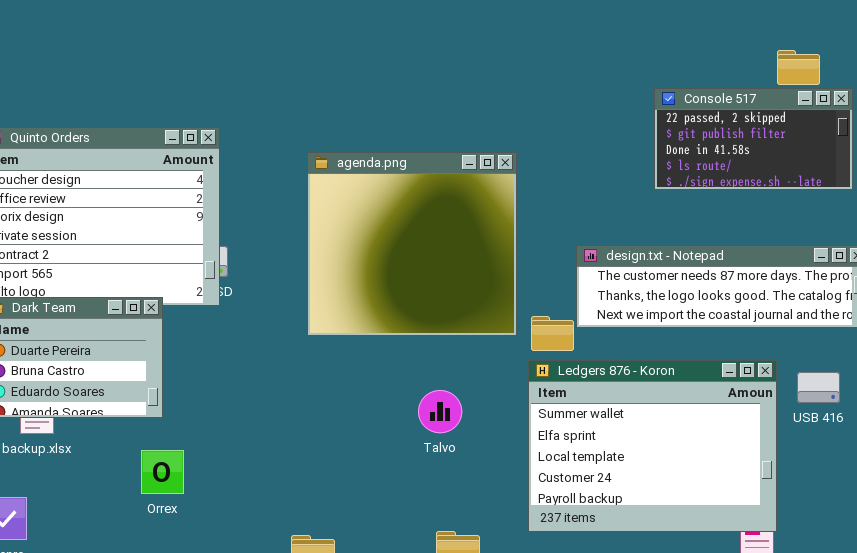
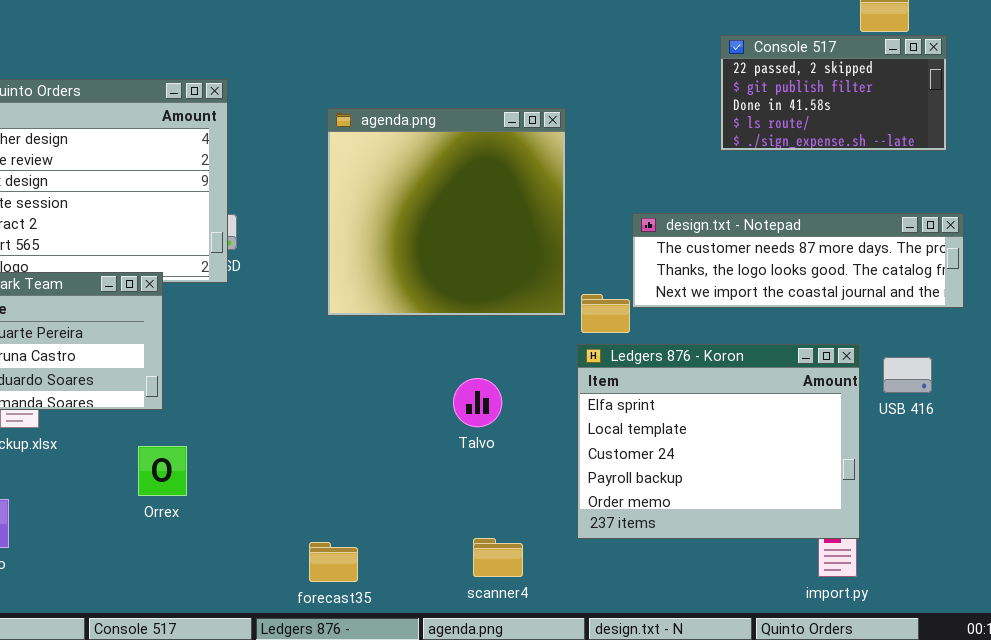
Ledgers 876 - Koron: [528,360,777,532] -> [577,344,860,539], scrolled down 1 row

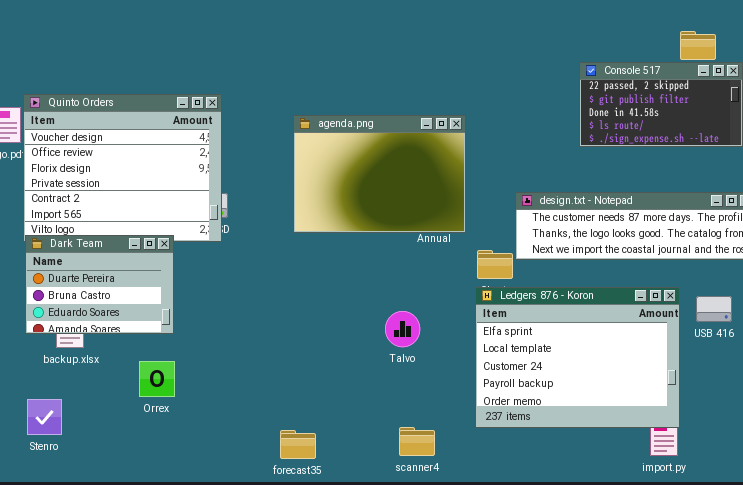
agenda.png: [327,108,566,316] -> [293,115,466,233], resized
Orrex: [138,446,187,496] -> [139,361,175,397], moved

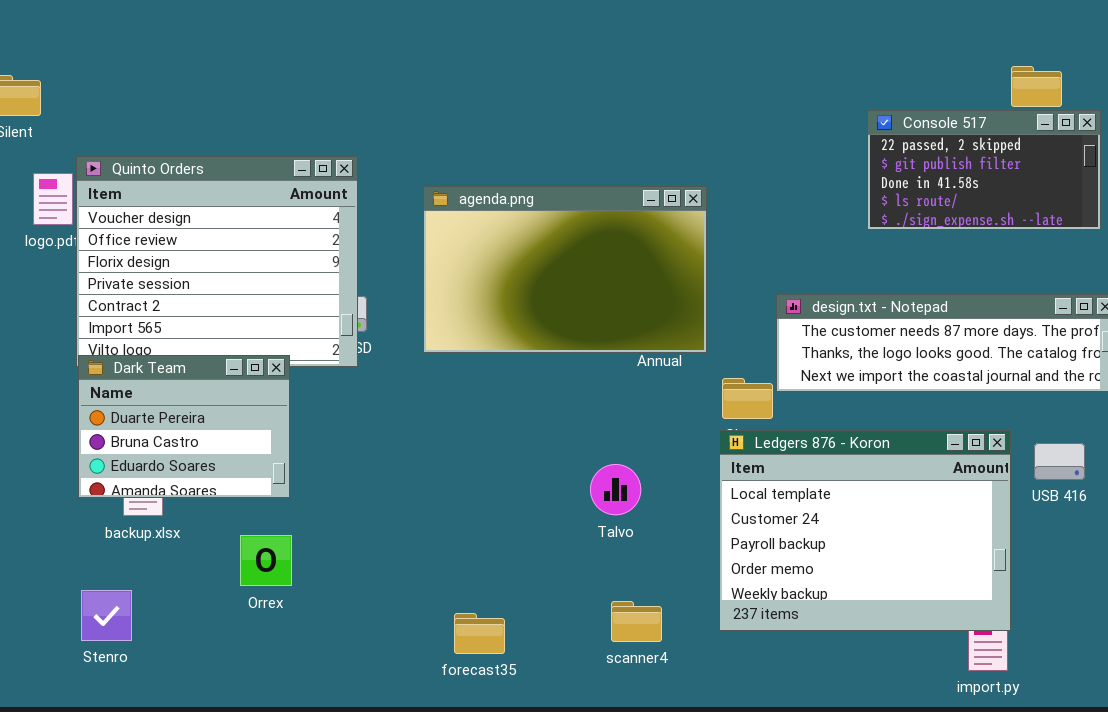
agenda.png: [293,115,466,233] -> [423,186,707,353], resized
Ledgers 876 - Koron: [475,287,680,428] -> [719,430,1011,631], scrolled down 1 row
scanner4: [399,427,435,456] -> [611,601,662,642], moved
forecast35: [280,430,316,459] -> [454,613,505,654], moved

